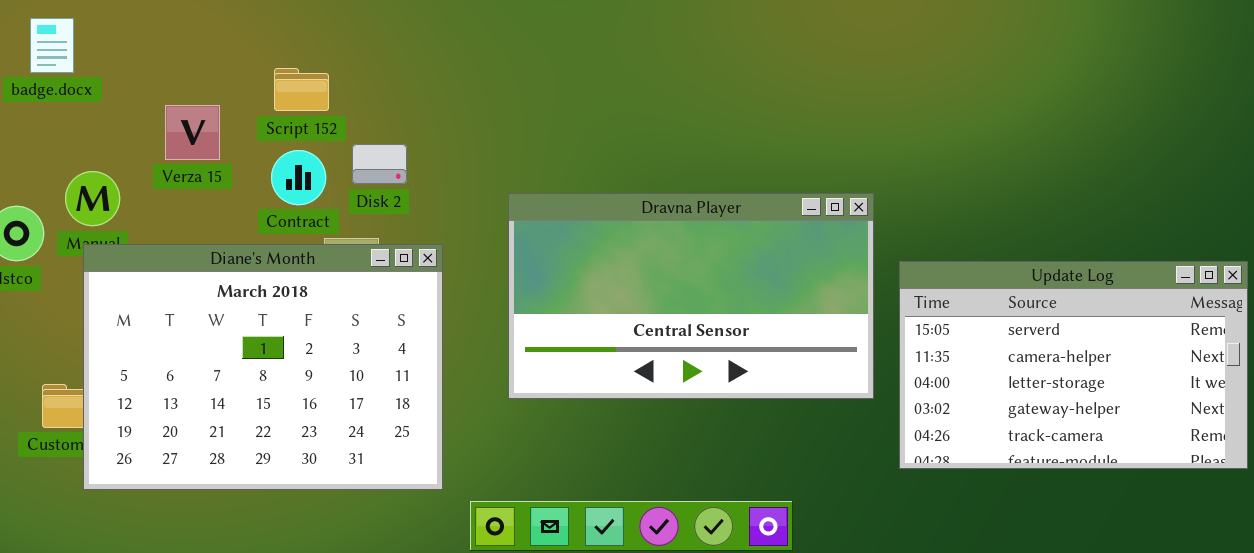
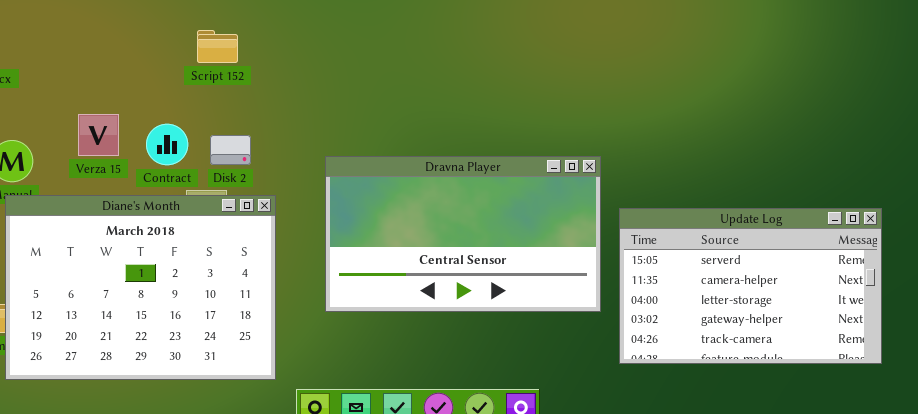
Script 152: [274,68,329,111] -> [197,30,238,63], moved
Verza 15: [165,105,220,160] -> [78,114,119,156], moved
Disk 2: [352,144,407,184] -> [210,135,251,165], moved

